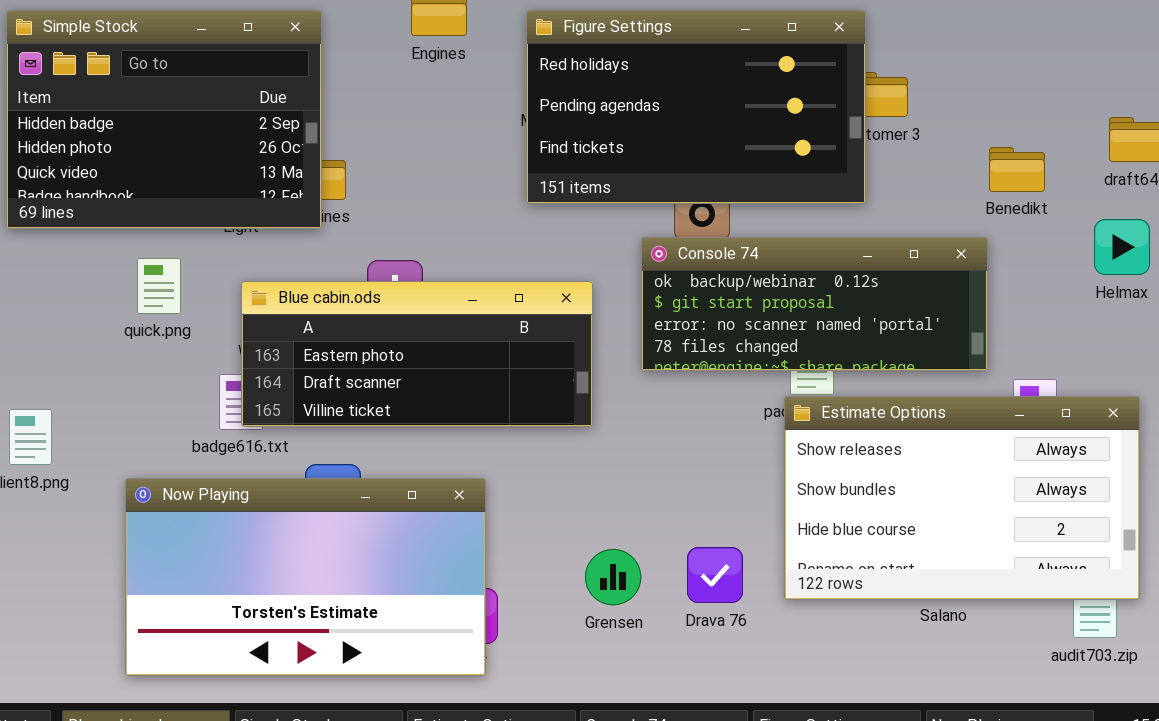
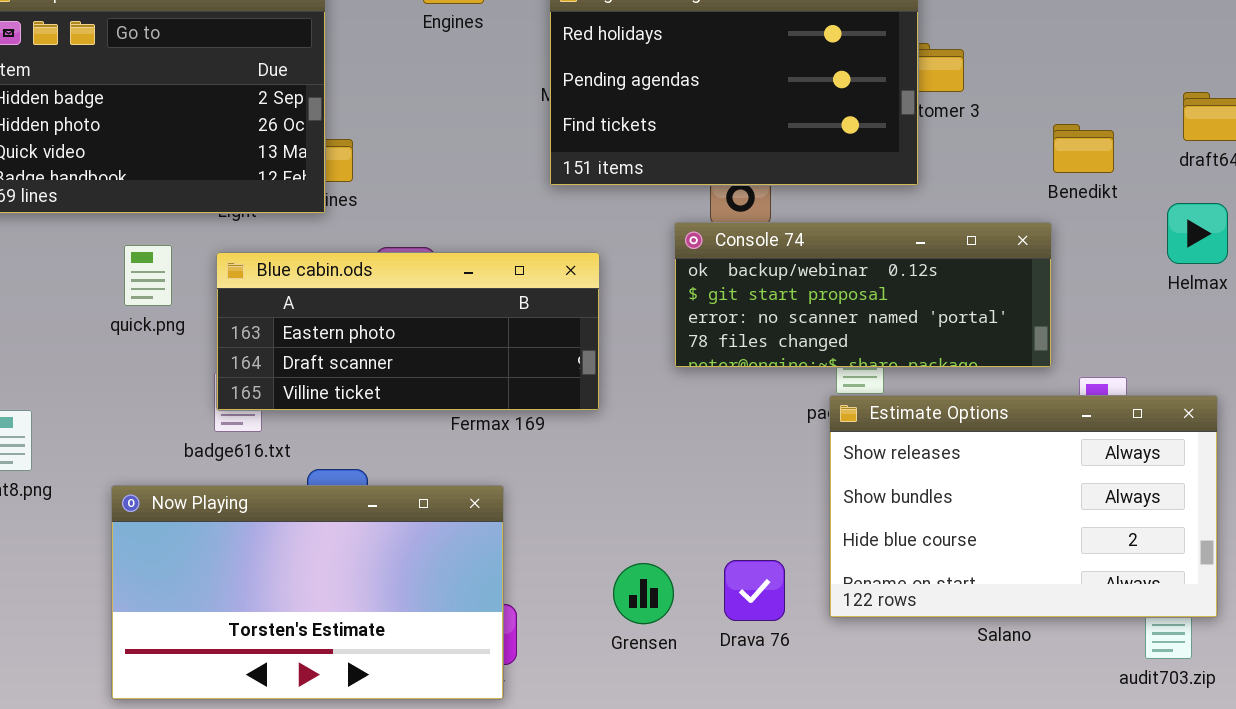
Blue cabin.ods: [241,281,593,427] -> [216,252,600,411], moved

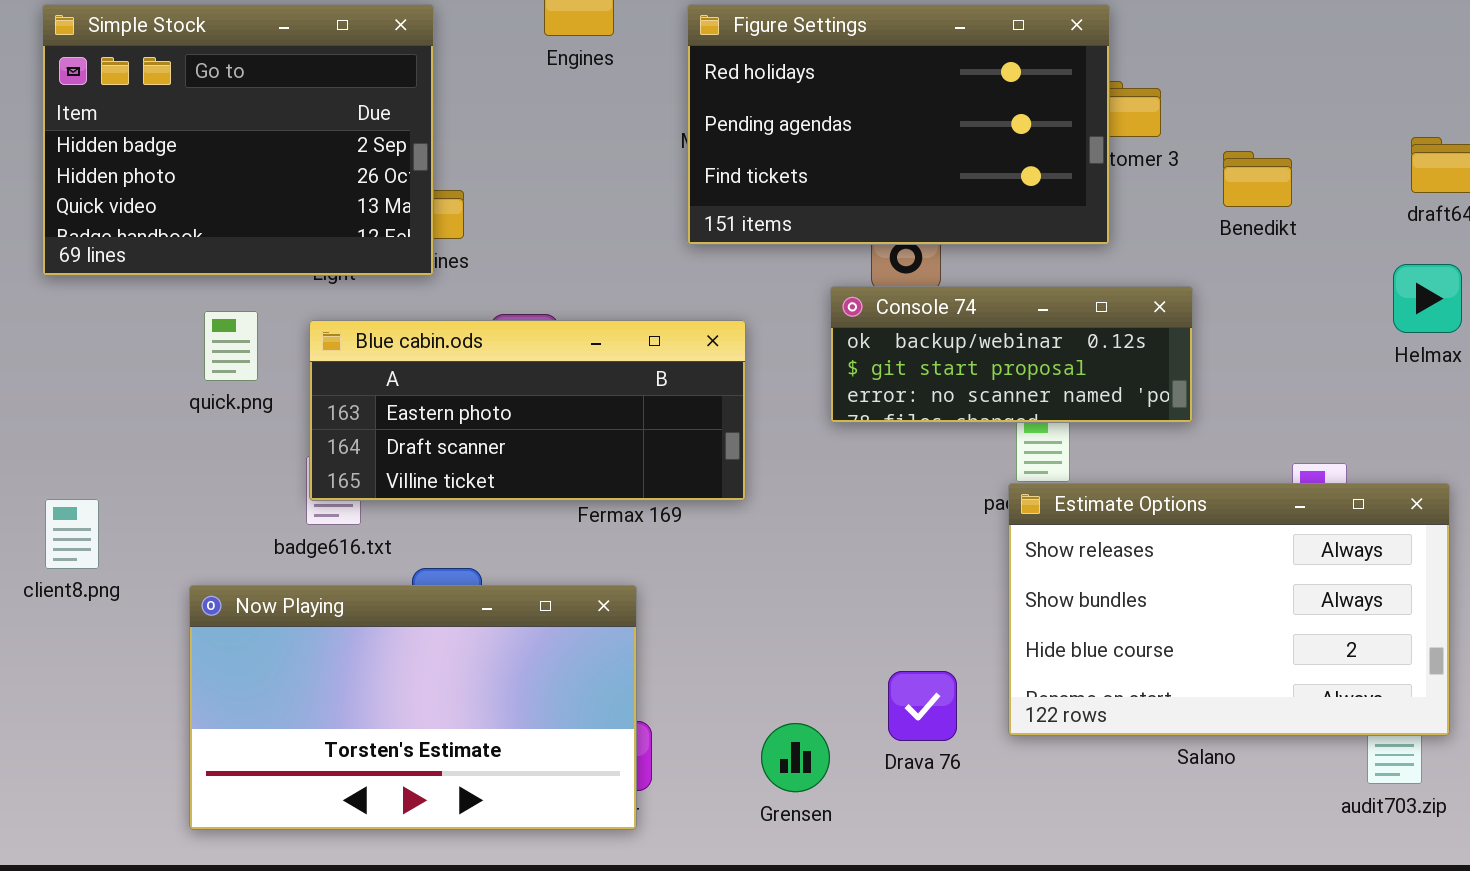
Benedikt: [1053,124,1114,173] -> [1223,151,1292,207], moved
Console 74: [674,222,1052,368] -> [830,286,1193,423], resized
Grensen: [613,563,674,624] -> [761,723,830,792], moved

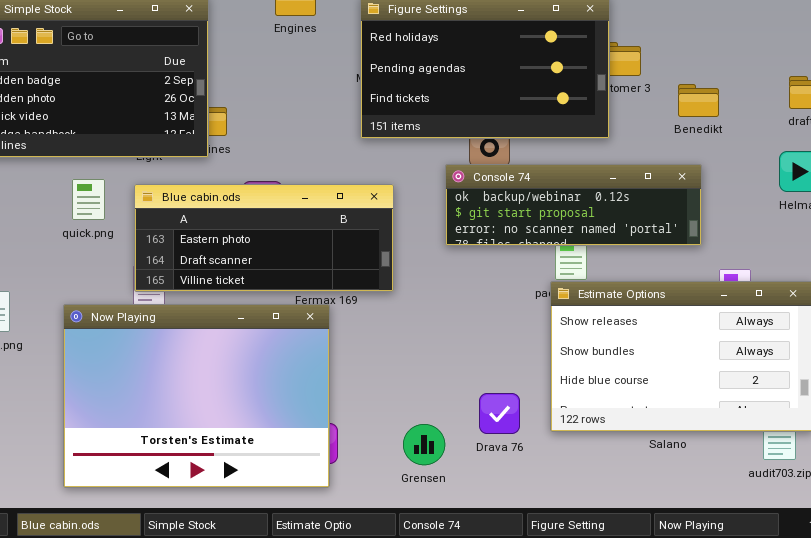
Console 74: [830,286,1193,423] -> [445,164,702,246], resized
Now Playing: [189,585,637,830] -> [63,304,330,488], resized

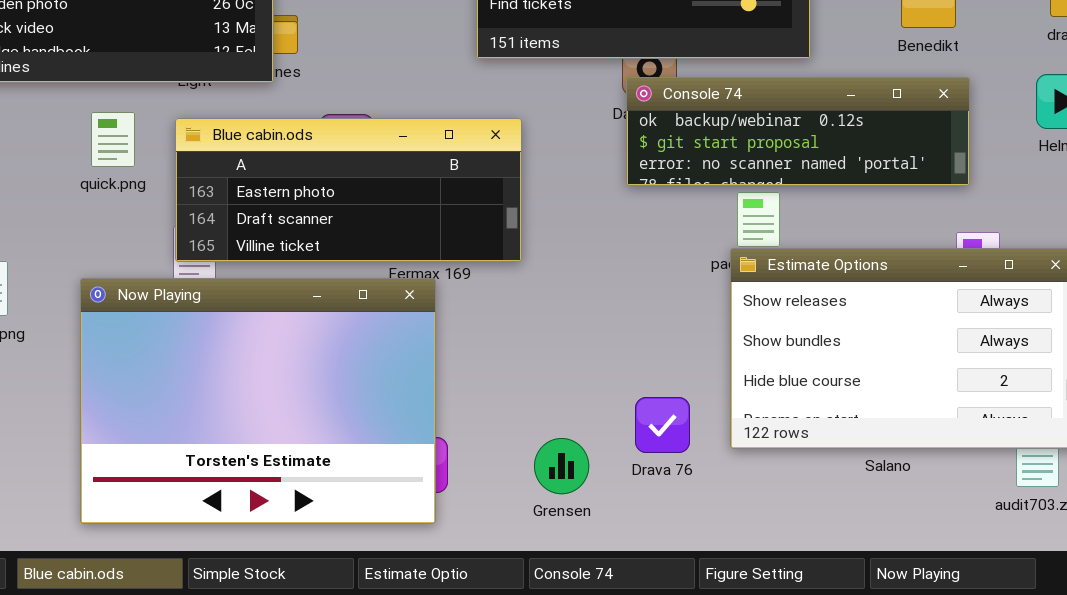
Console 74: [445,164,702,246] -> [626,77,970,186], moved

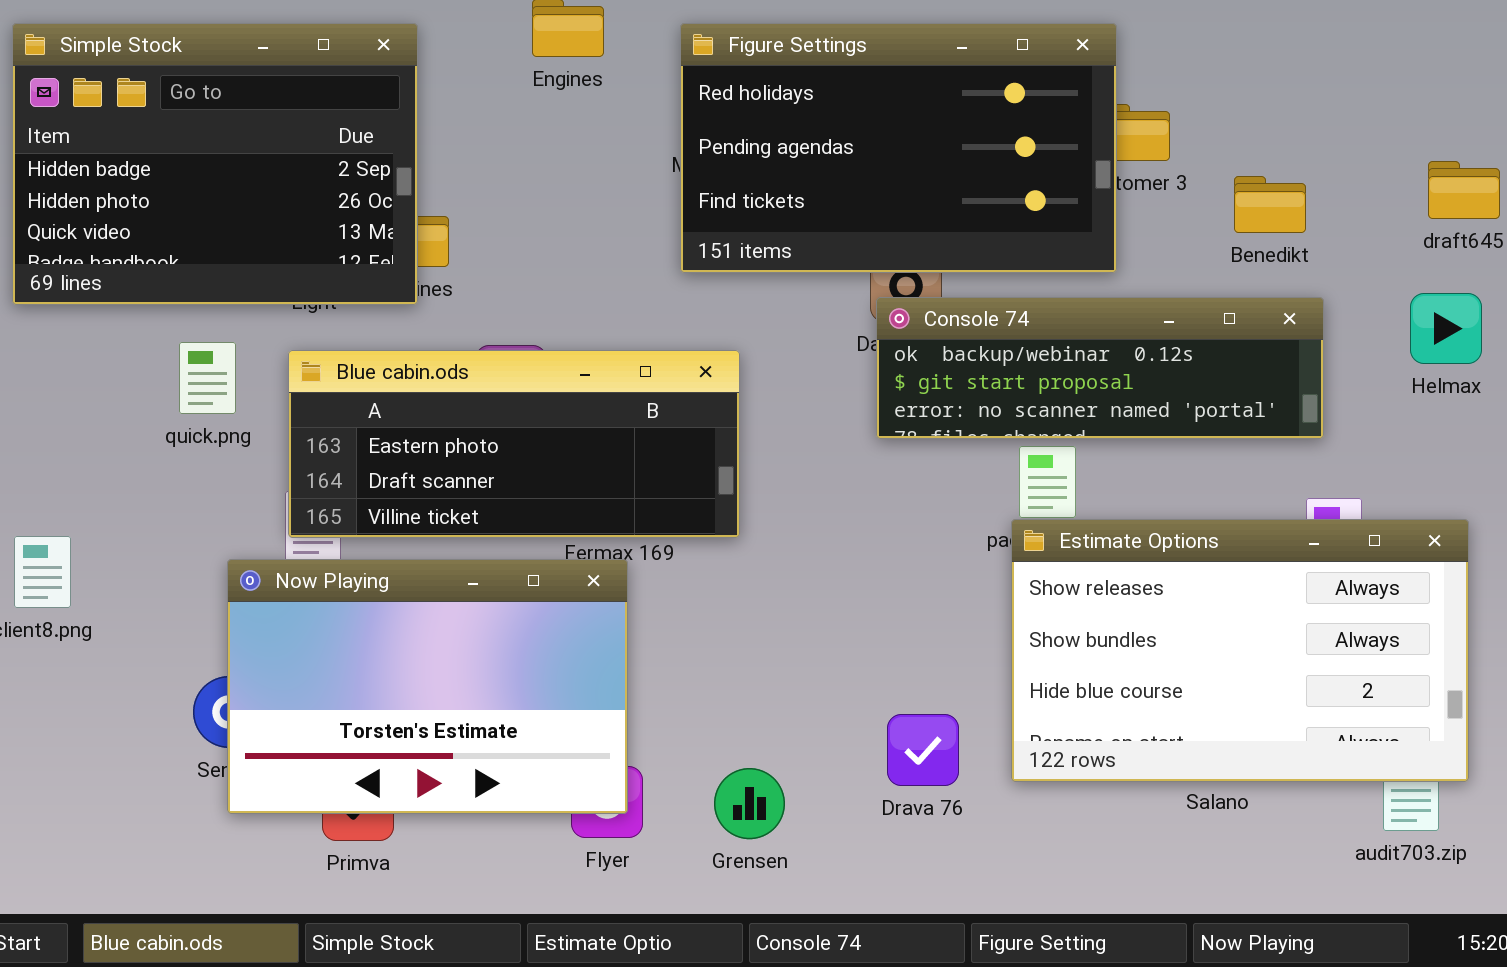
Now Playing: [80,278,436,524] -> [227,559,628,814], resized
Grensen: [534,438,589,494] -> [714,768,785,839], moved

